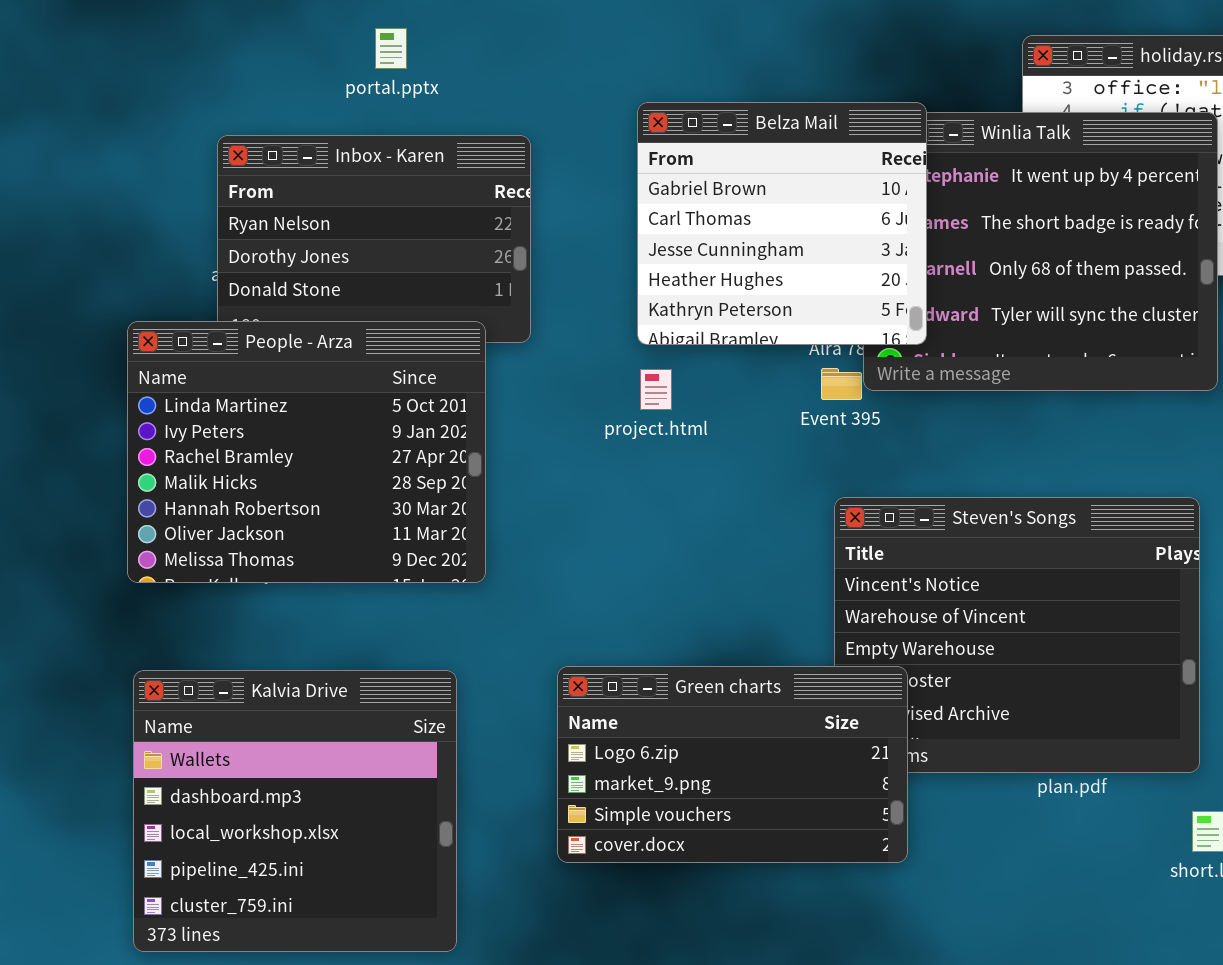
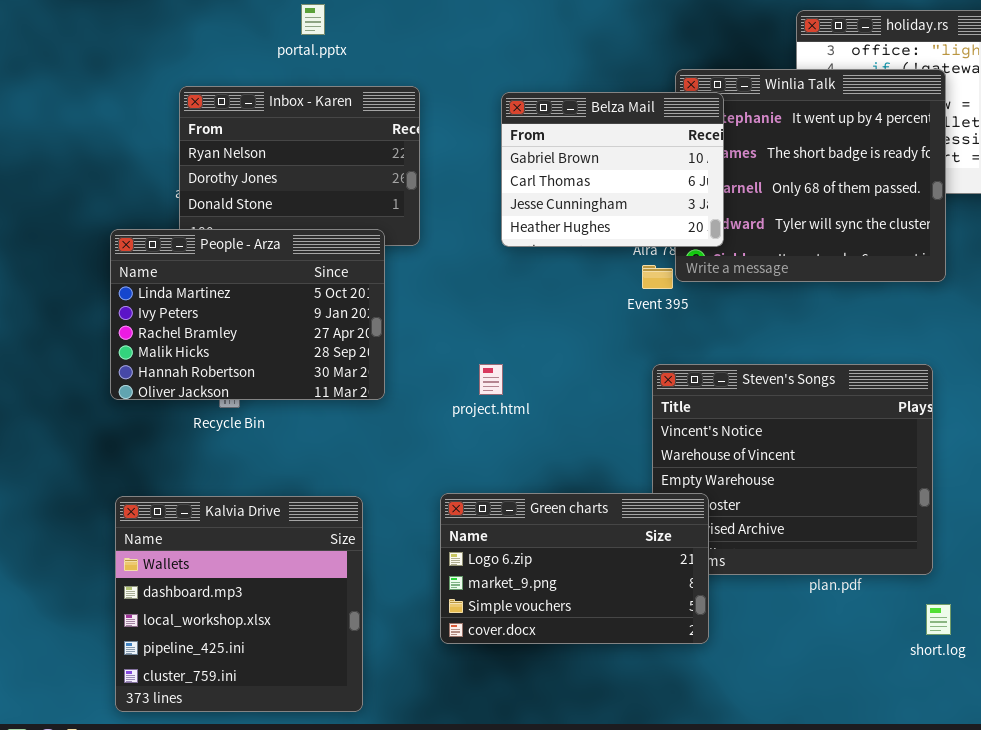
Belza Mail: [637,102,927,345] -> [501,92,724,247], resized
People - Arza: [127,321,486,583] -> [110,229,385,400], resized
project.html: [640,369,672,410] -> [479,364,503,395], moved

